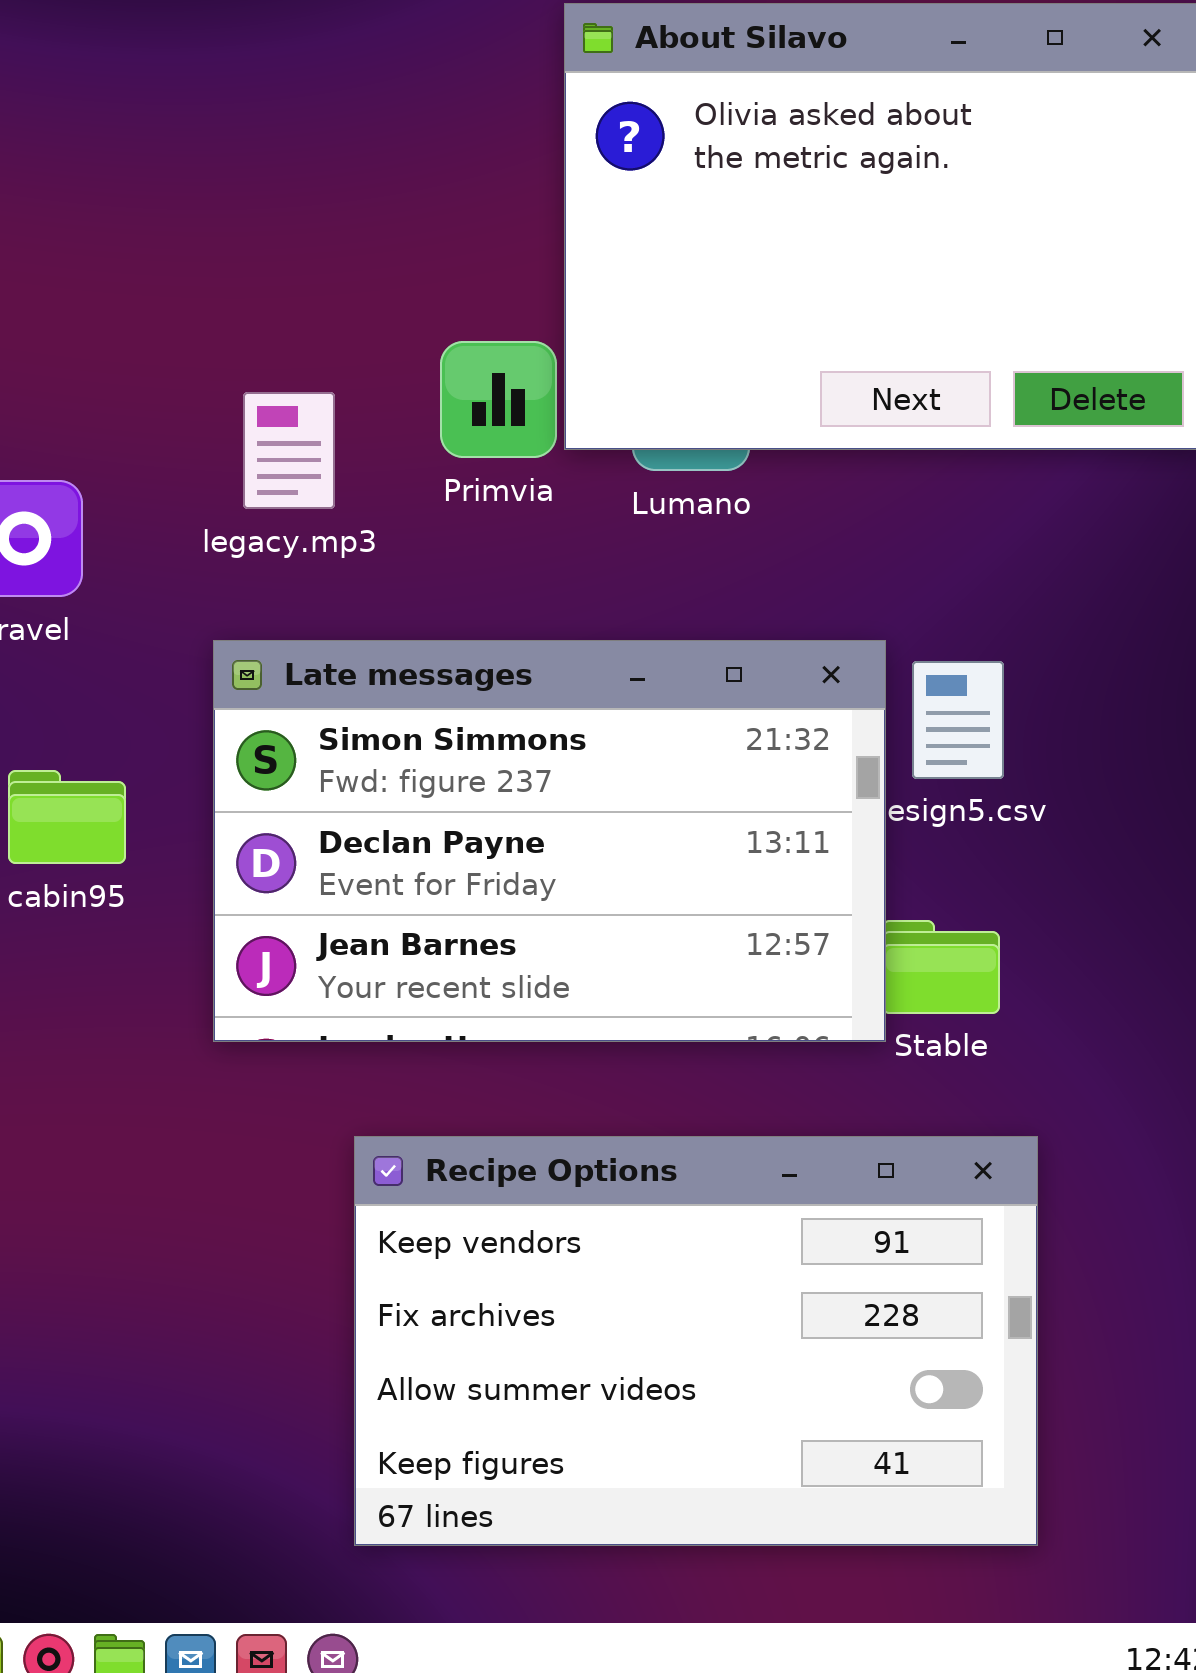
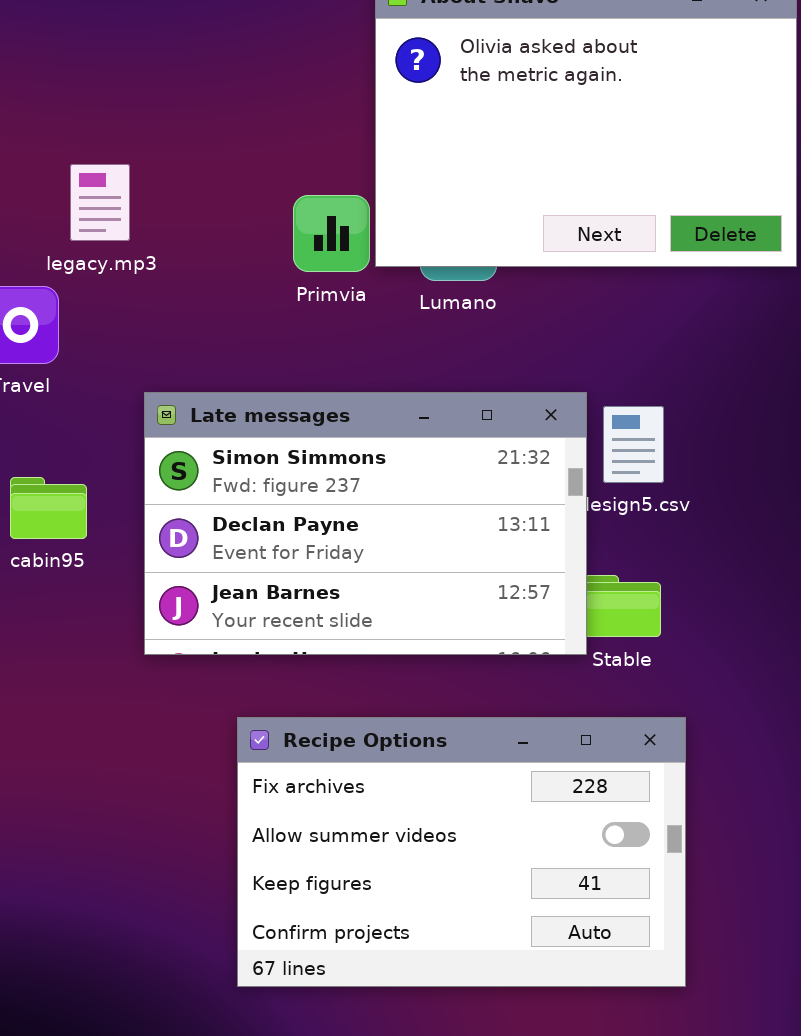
legacy.mp3: [243,392,335,509] -> [70,164,130,241], moved
Recipe Options: [354,1136,1038,1546] -> [237,717,686,987], scrolled down 1 row

